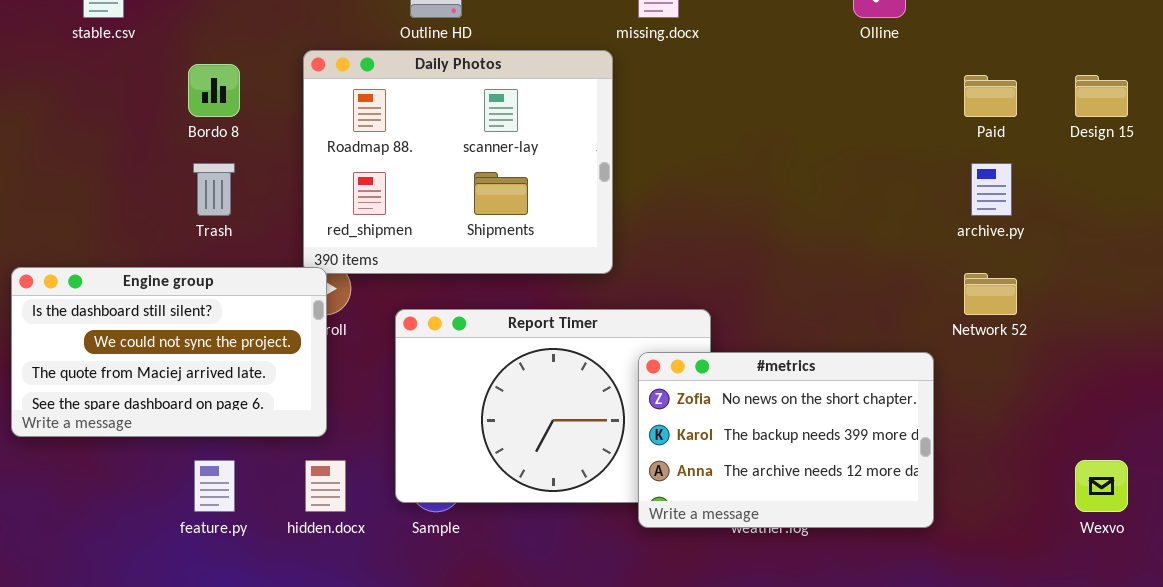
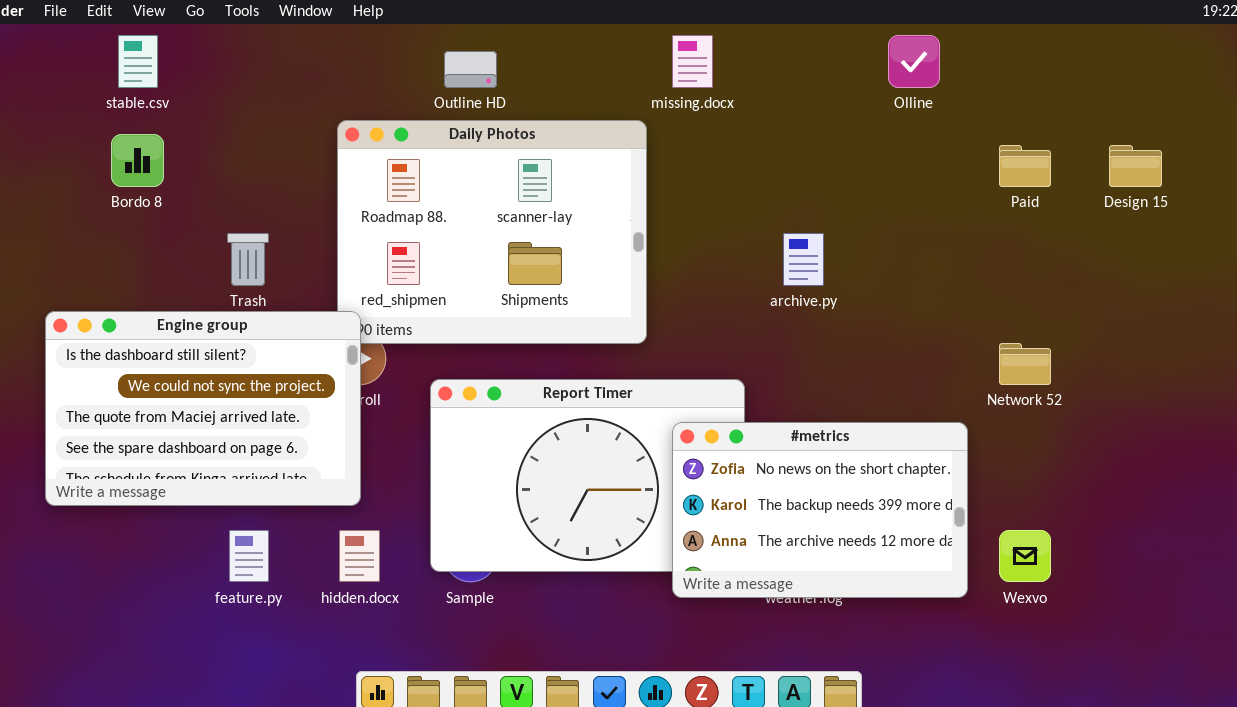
Bordo 8: [188,64,240,117] -> [111,134,164,187], moved
archive.py: [971,163,1012,216] -> [783,233,824,286], moved
Engine group: [11,267,327,437] -> [45,311,361,506], resized
Wexvo: [1075,460,1128,512] -> [999,530,1051,582], moved

